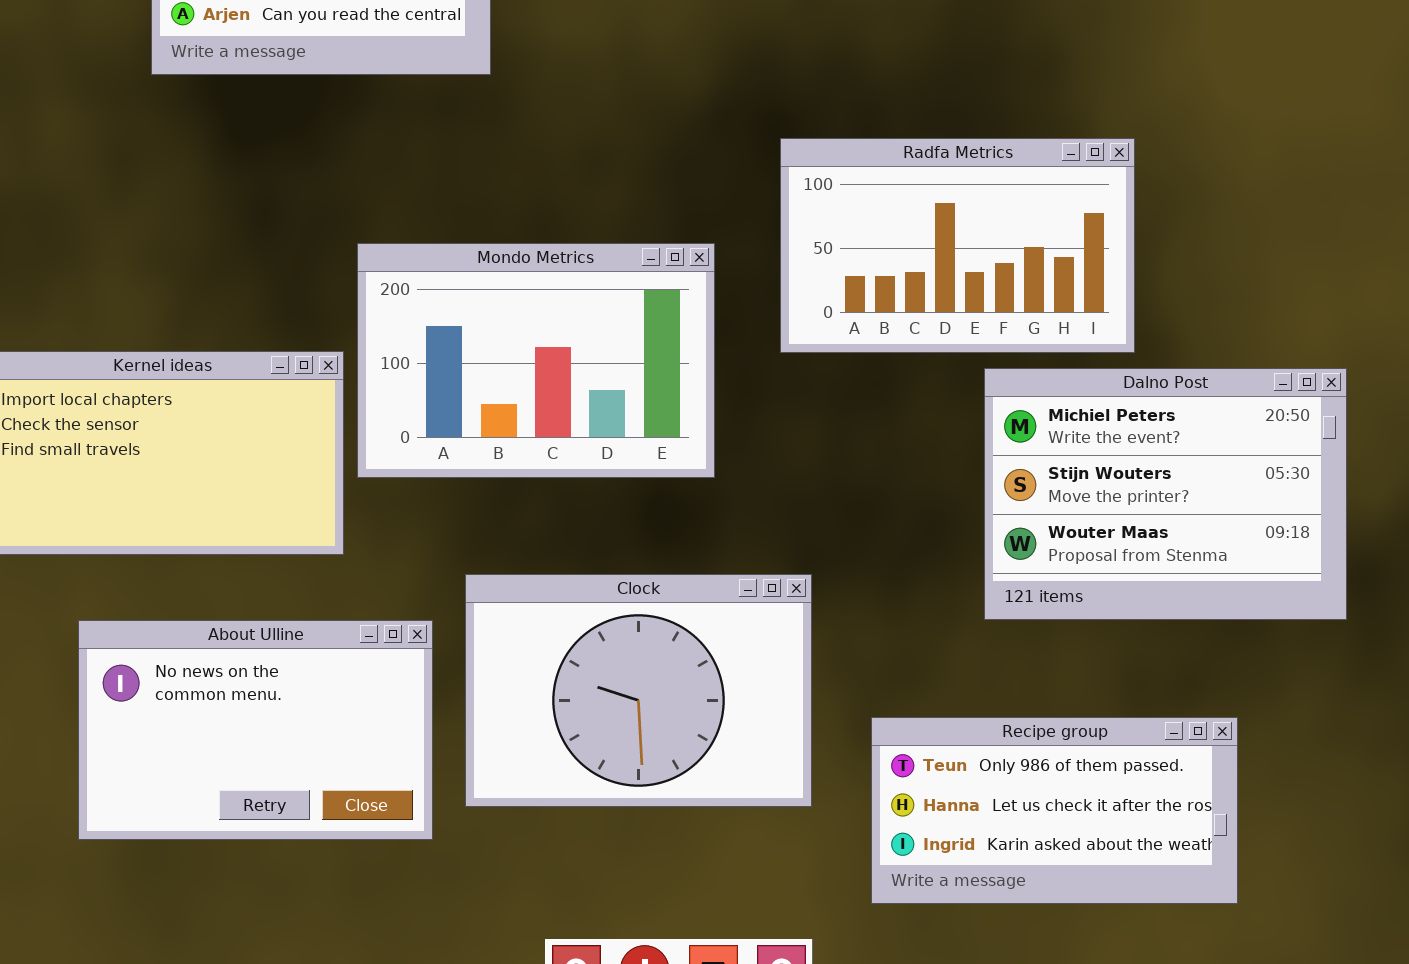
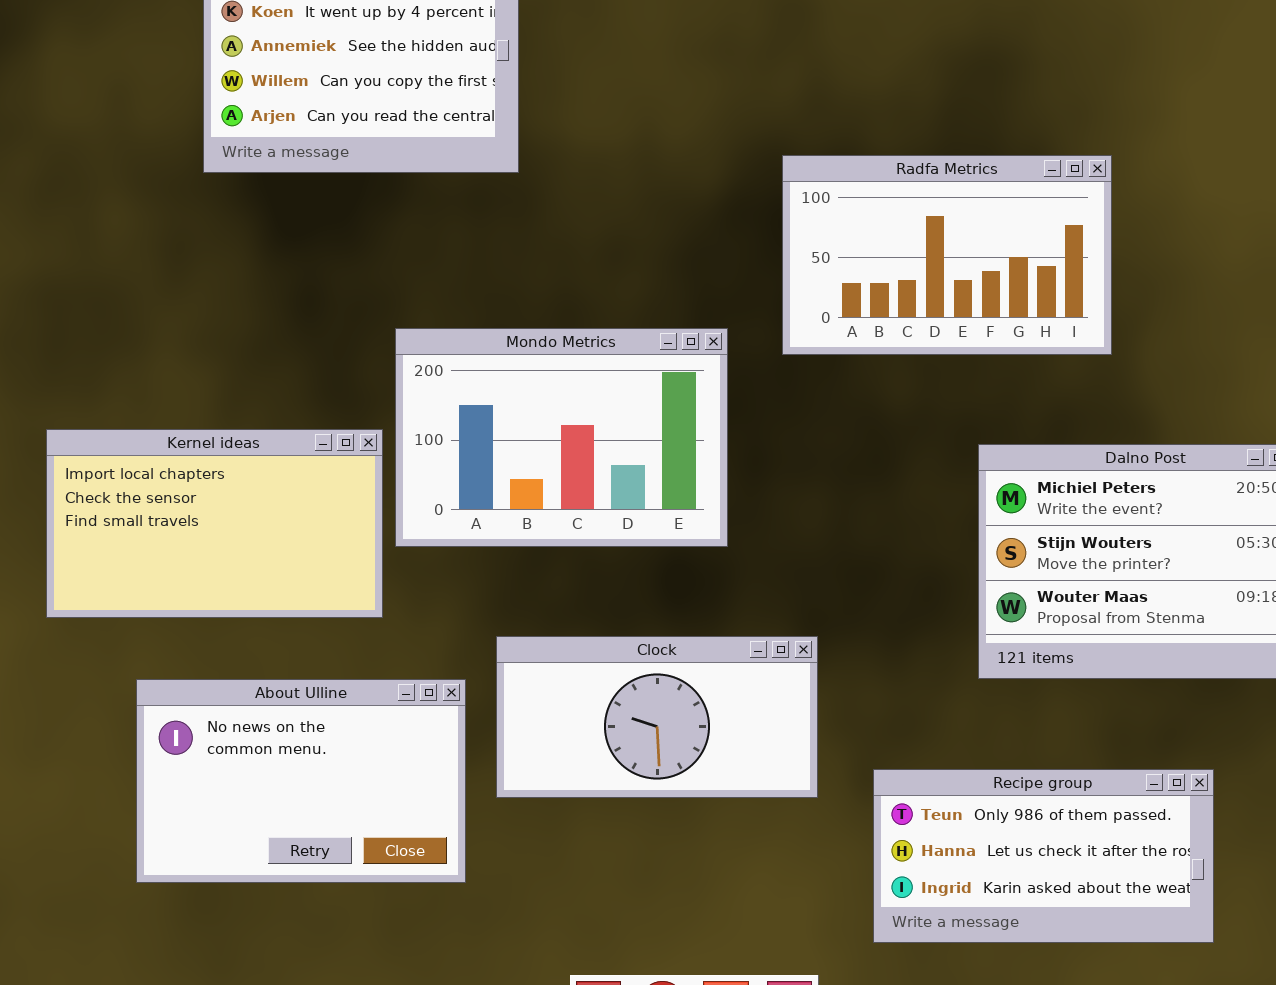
Radfa Metrics: [780,138,1135,353] -> [782,155,1112,355], moved
Clock: [465,574,812,807] -> [496,636,818,798], resized

